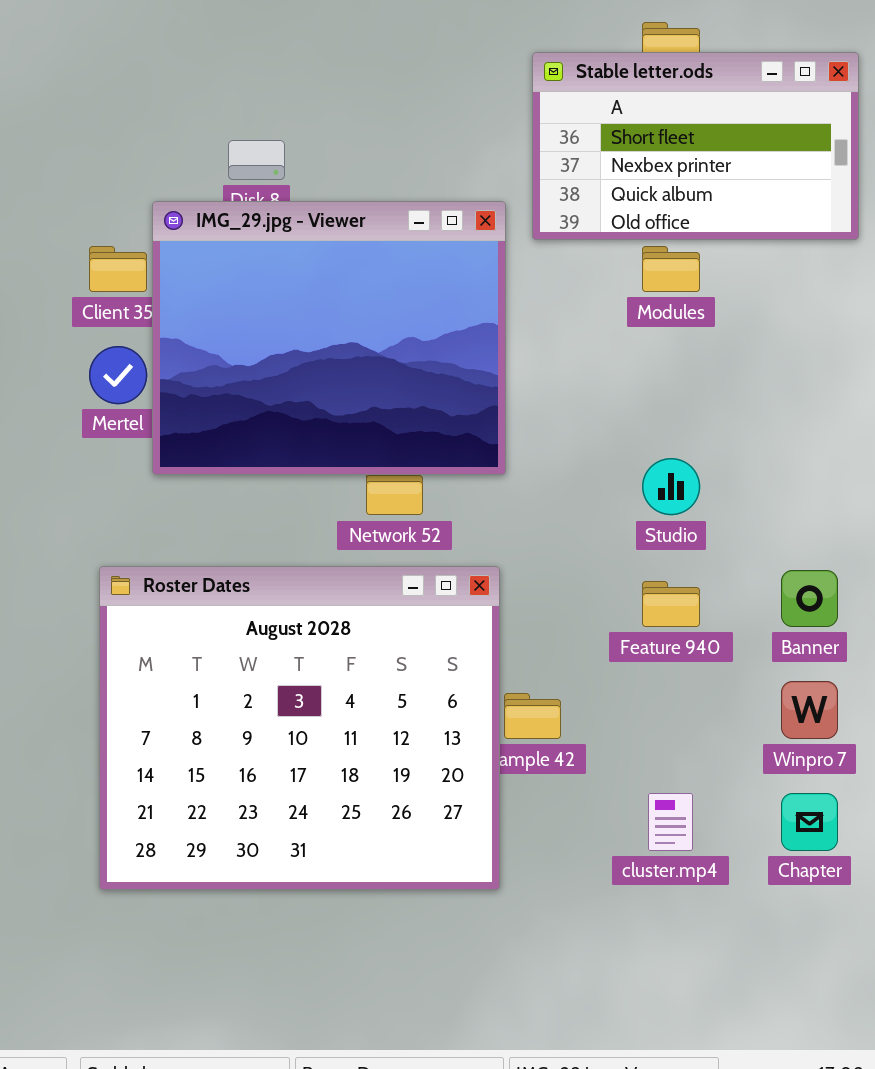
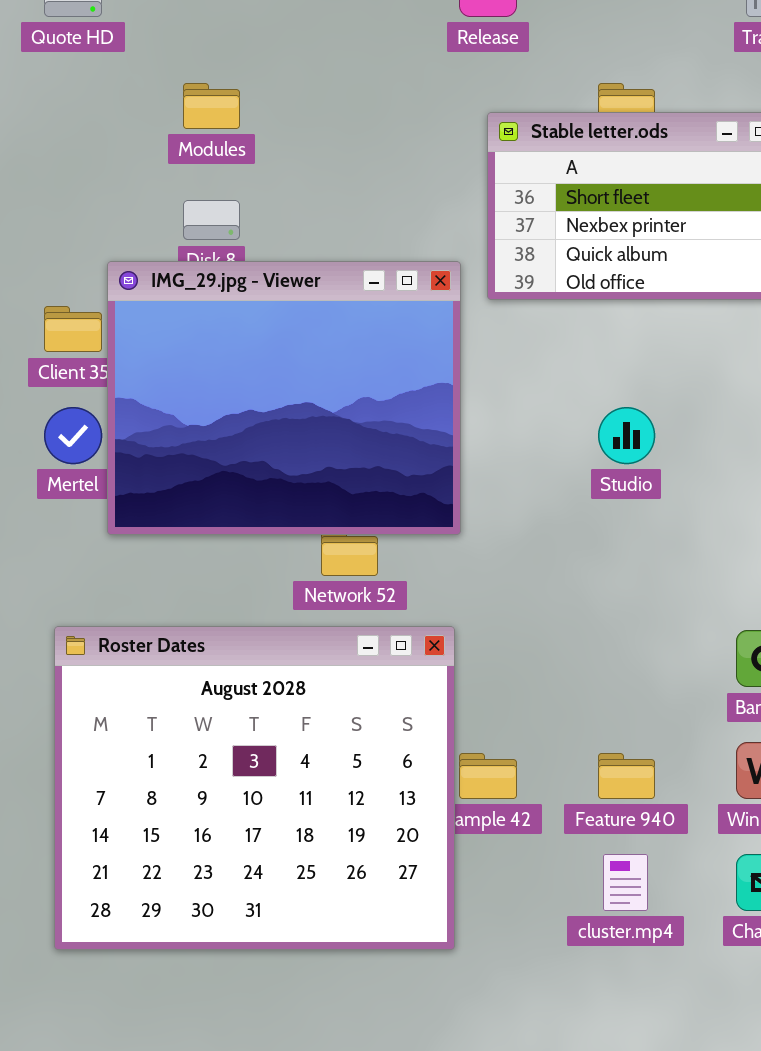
Modules: [642,246,700,292] -> [183,83,240,129], moved
Studio: [642,458,700,515] -> [598,407,655,464], moved
Feature 940: [642,581,700,627] -> [598,753,655,799], moved

